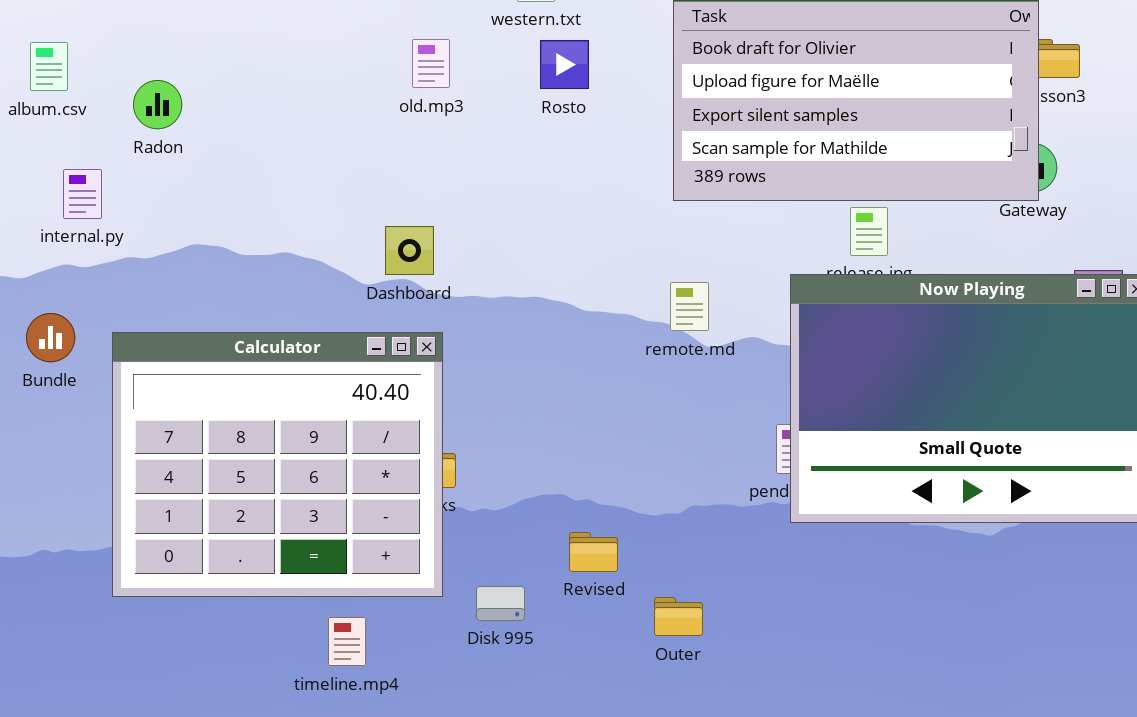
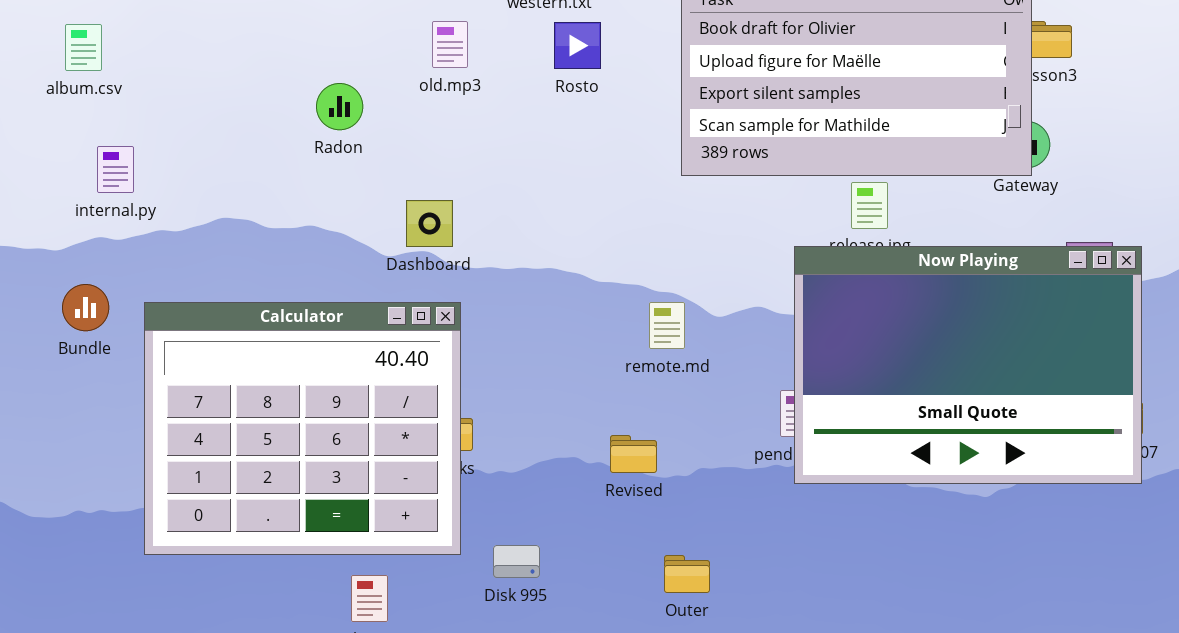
Radon: [133,80,182,129] -> [316,83,363,130], moved
remote.md: [670,282,709,331] -> [649,302,685,349], moved
Revised: [569,532,618,572] -> [610,435,657,473], moved

